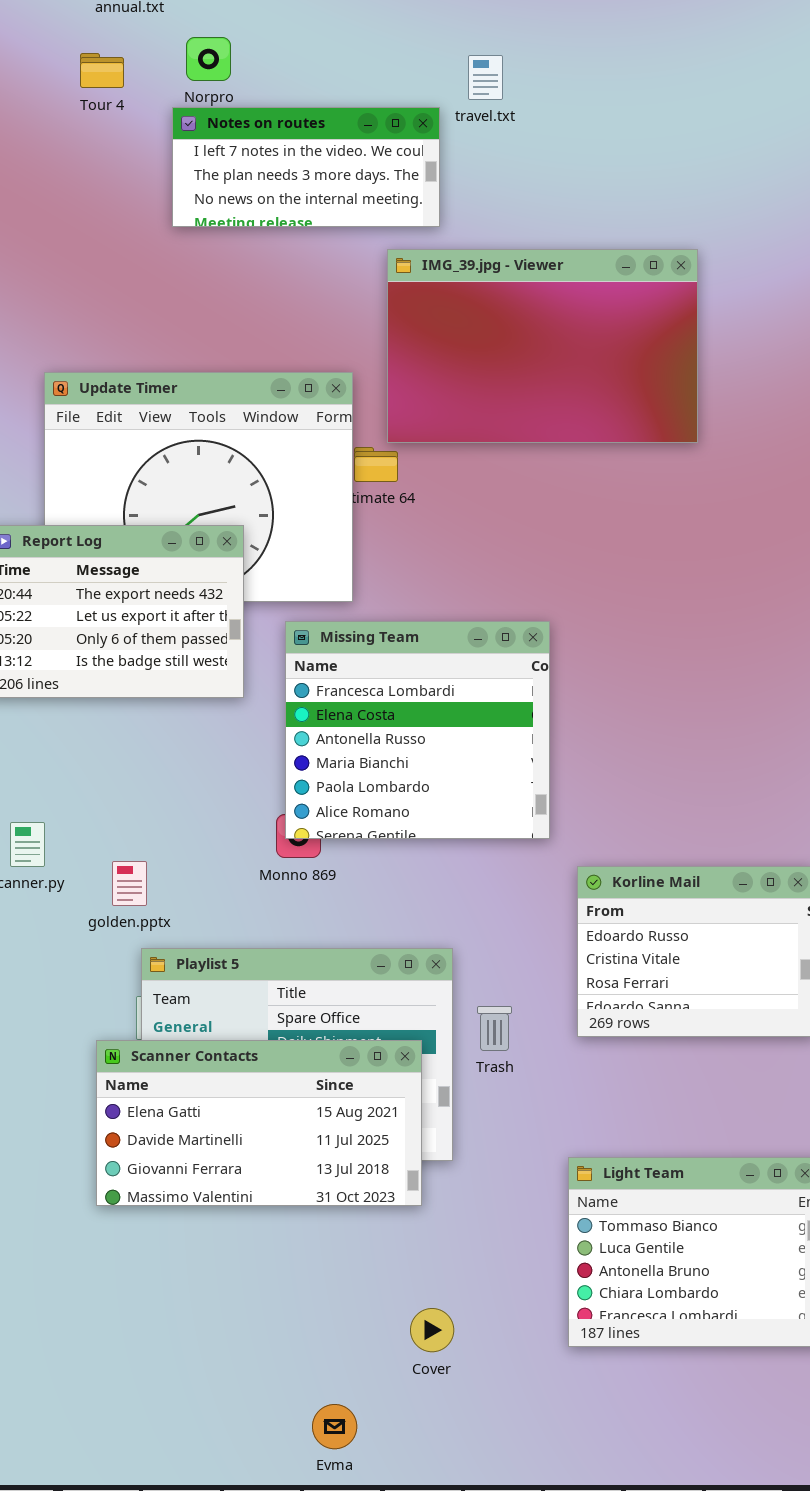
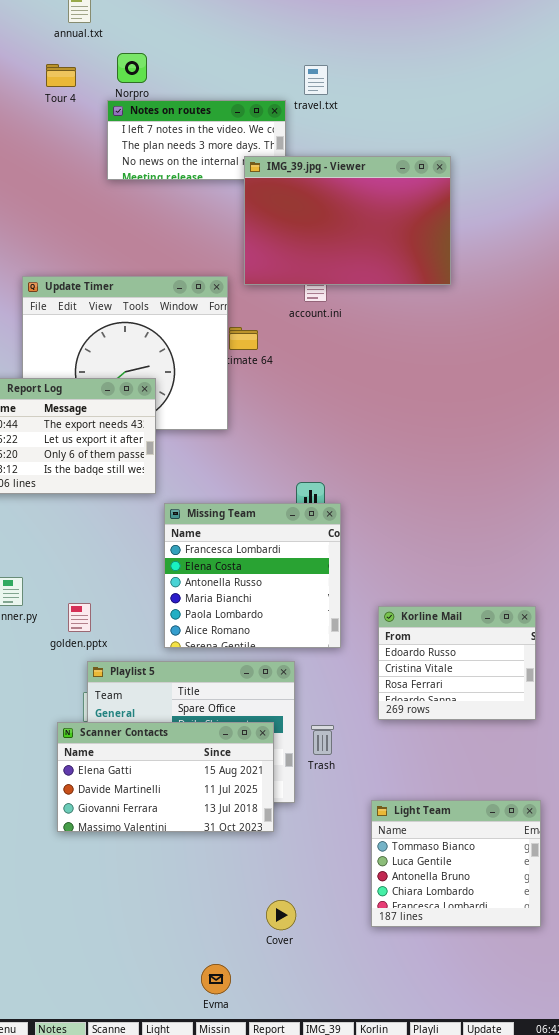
IMG_39.jpg - Viewer: [387,249,698,443] -> [244,156,451,285], moved
Missing Team: [285,621,550,839] -> [164,503,341,648], moved
Trash: [477,1006,512,1051] -> [311,725,334,755], moved

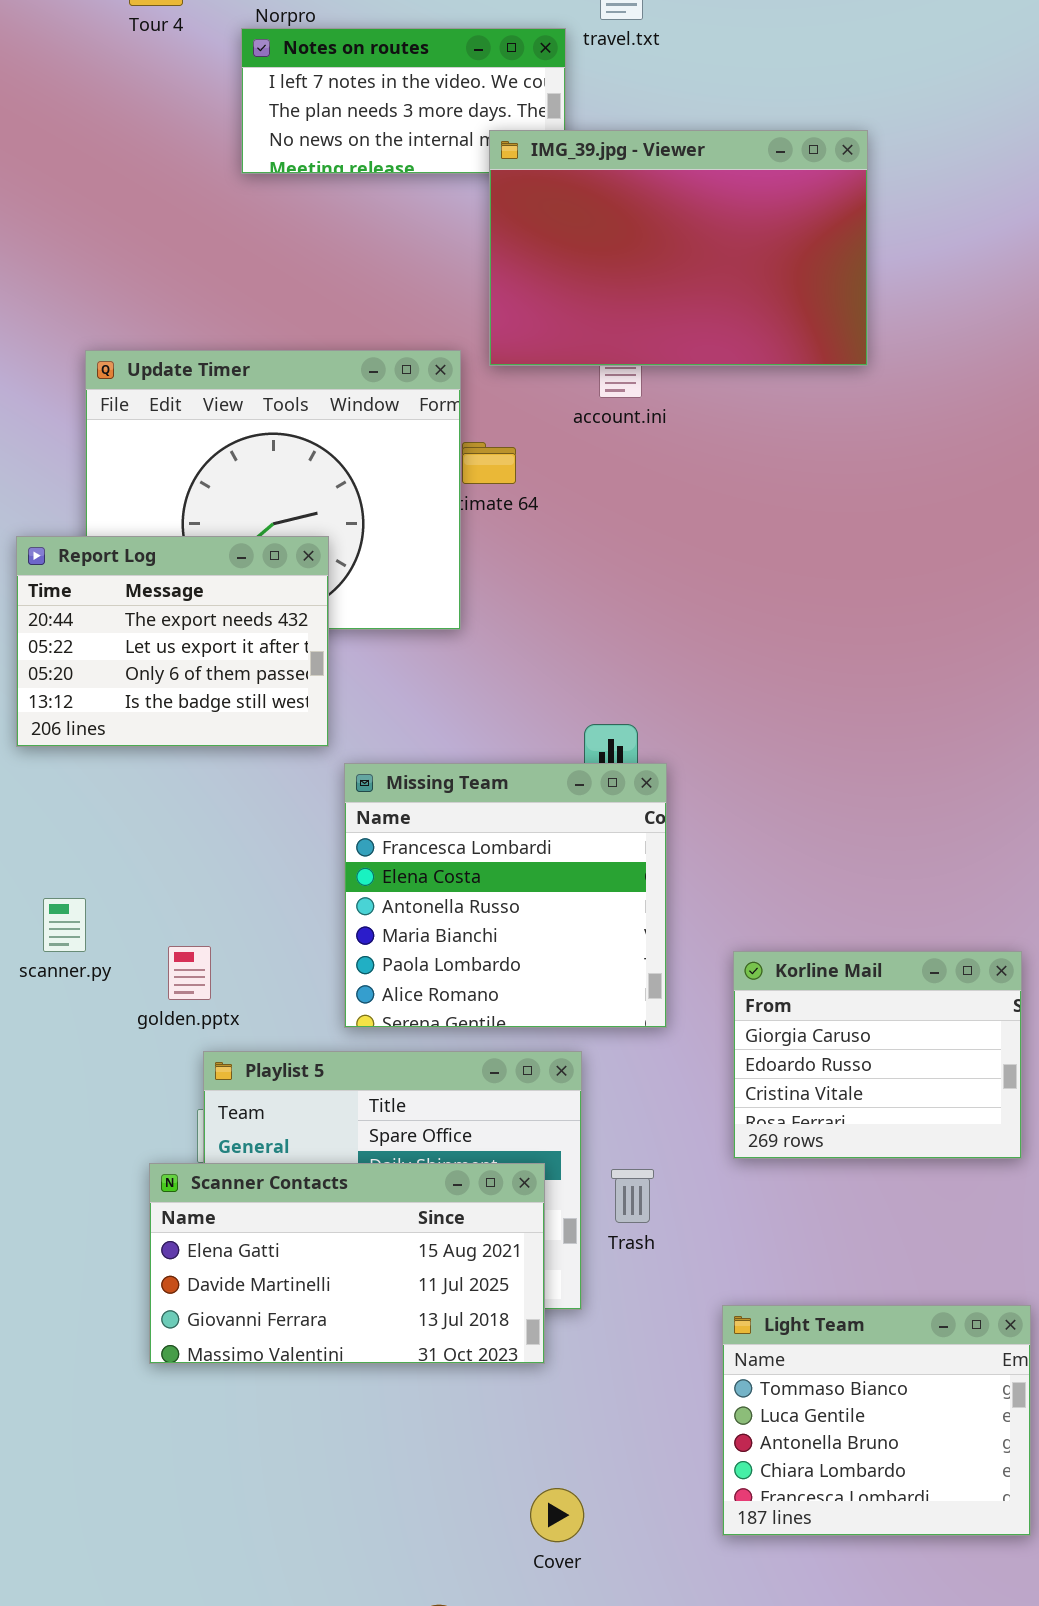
Korline Mail: [378,606,536,720] -> [733,951,1022,1159], scrolled up 1 row

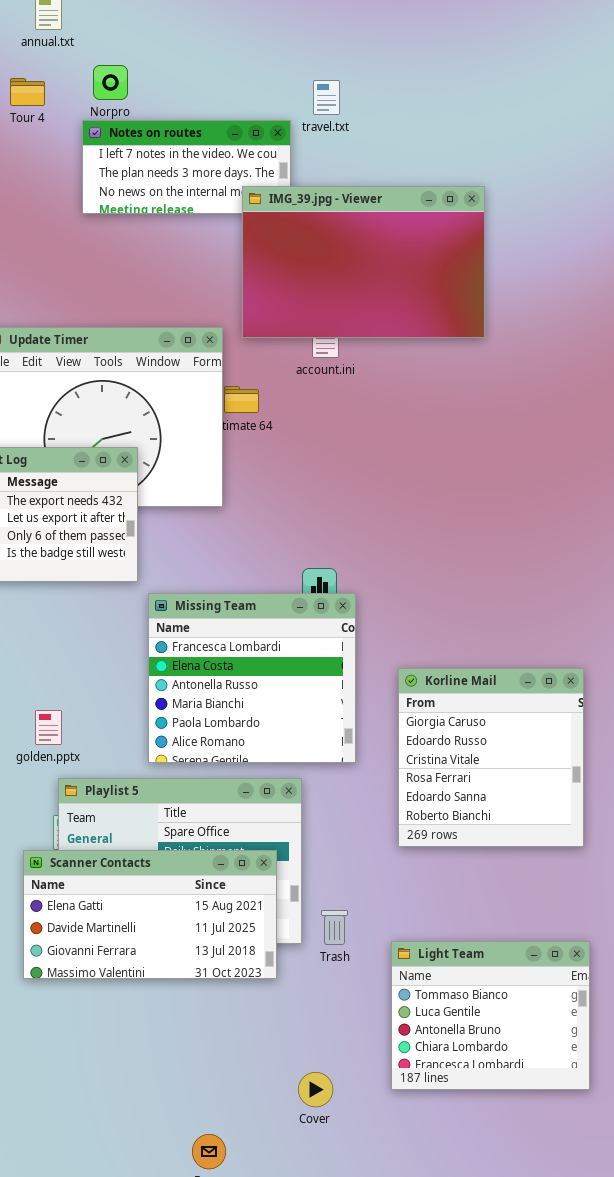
Korline Mail: [733,951,1022,1159] -> [398,668,584,847], resized
Trash: [611,1169,654,1223] -> [321,910,348,945], moved
Cover: [530,1488,584,1542] -> [298,1072,333,1107], moved

